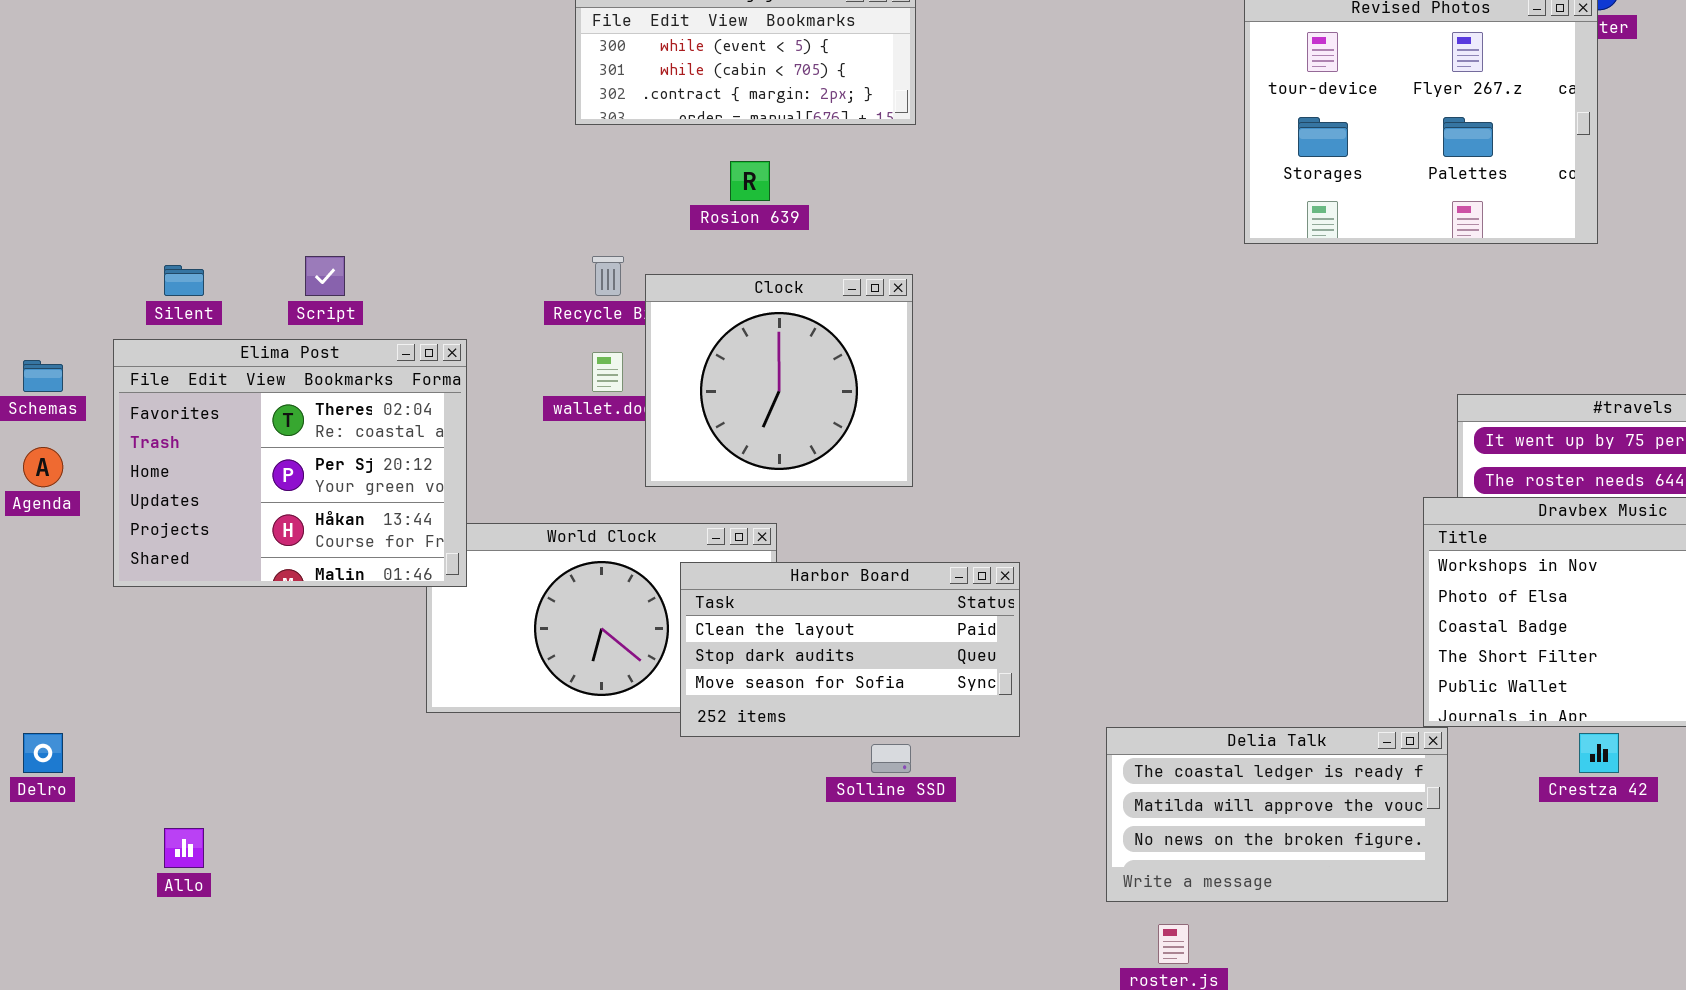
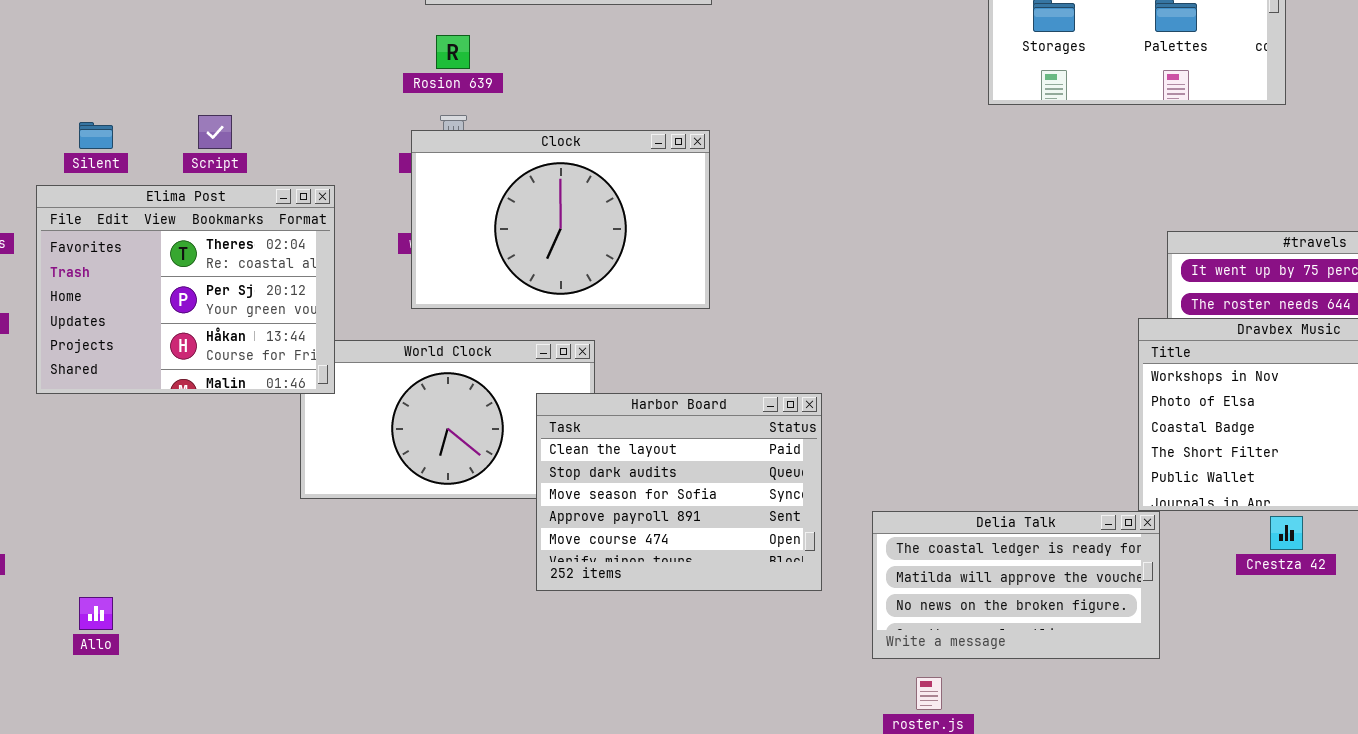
Rosion 639: [730,161,770,201] -> [436,35,470,69], moved
Clock: [645,274,913,487] -> [411,130,710,309], resized
Harbor Board: [680,562,1020,737] -> [536,393,822,591], moved, resized

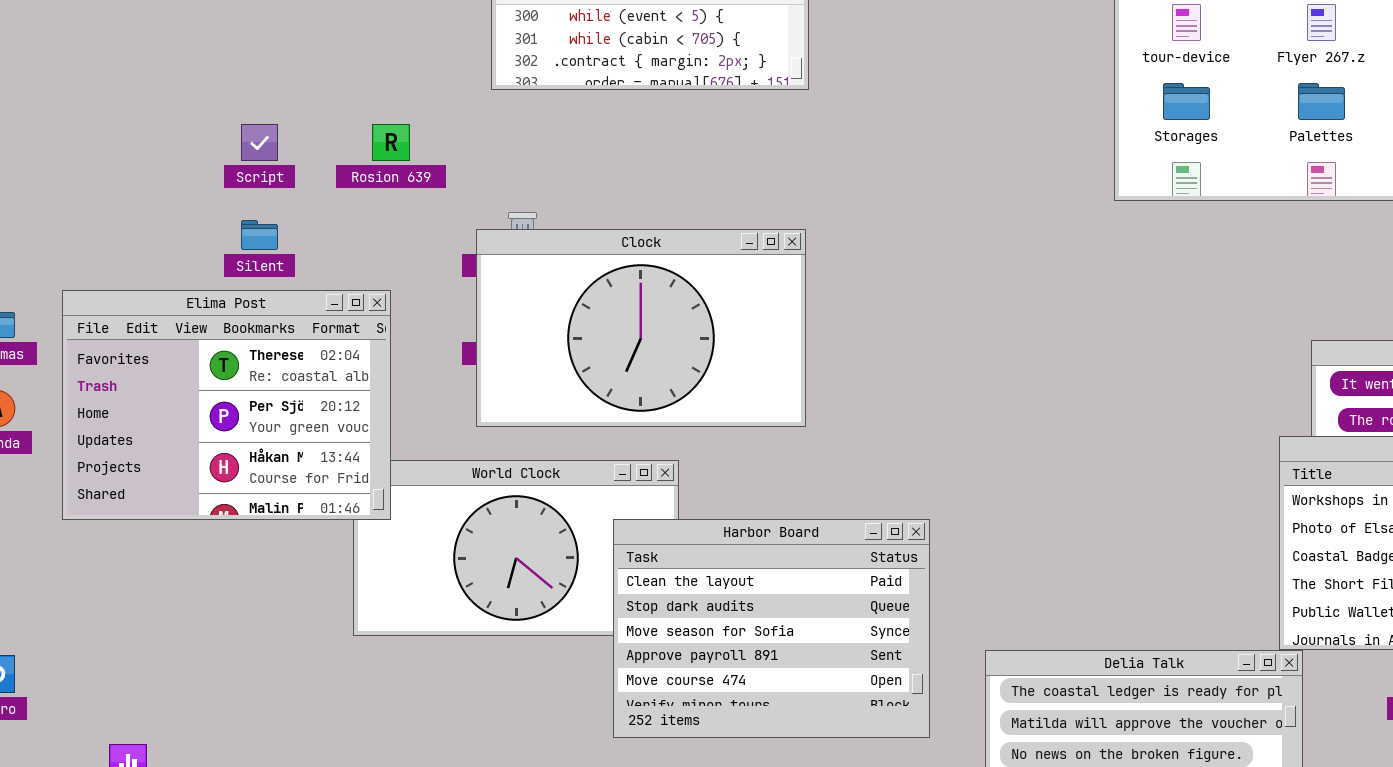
Rosion 639: [436,35,470,69] -> [372,124,410,161], moved
Script: [198,115,232,149] -> [241,124,278,161], moved
Silent: [79,122,113,149] -> [241,220,278,250], moved

